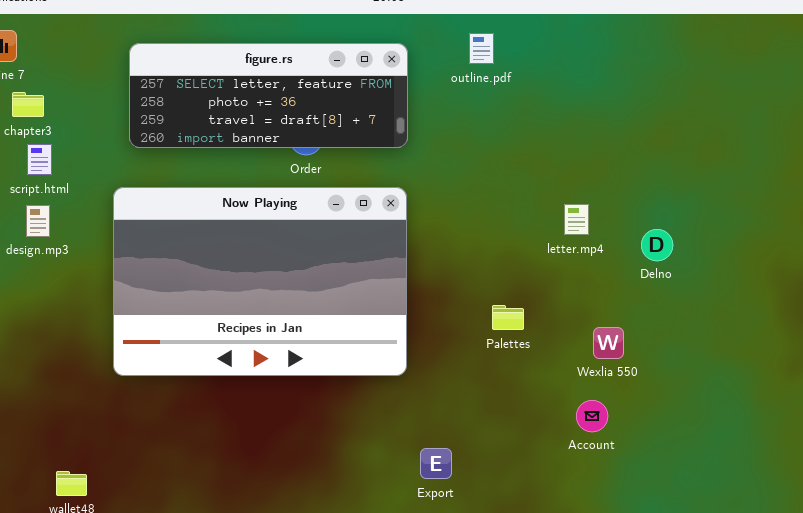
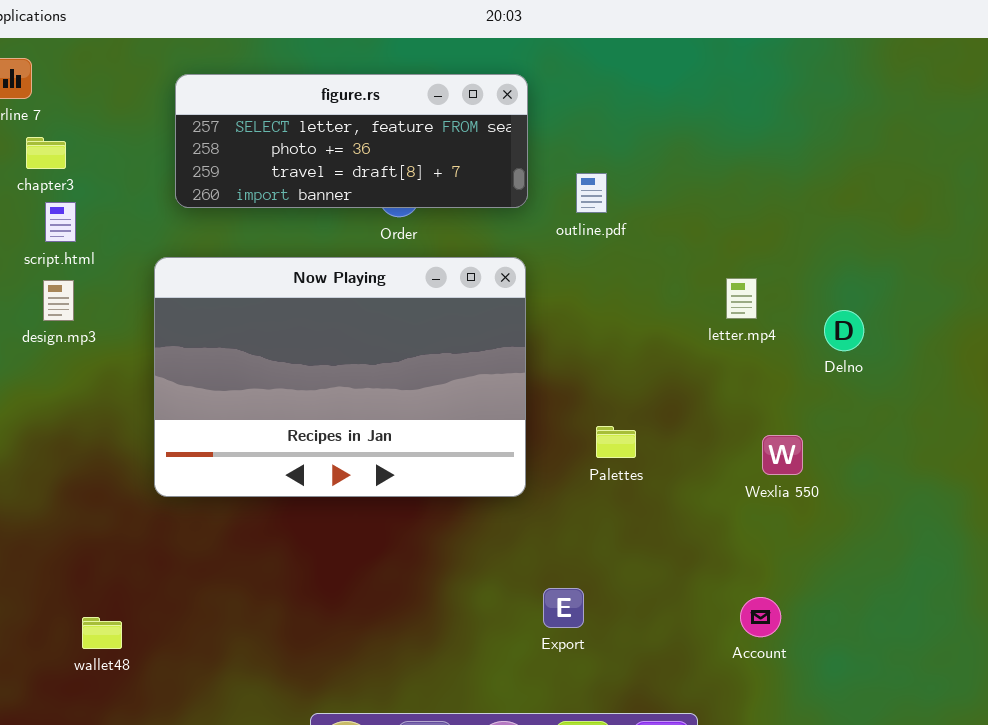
outline.pdf: [469,33,494,64] -> [576,173,607,213], moved
Palettes: [492,305,524,330] -> [596,426,636,458], moved
Account: [576,400,608,432] -> [740,597,781,637], moved

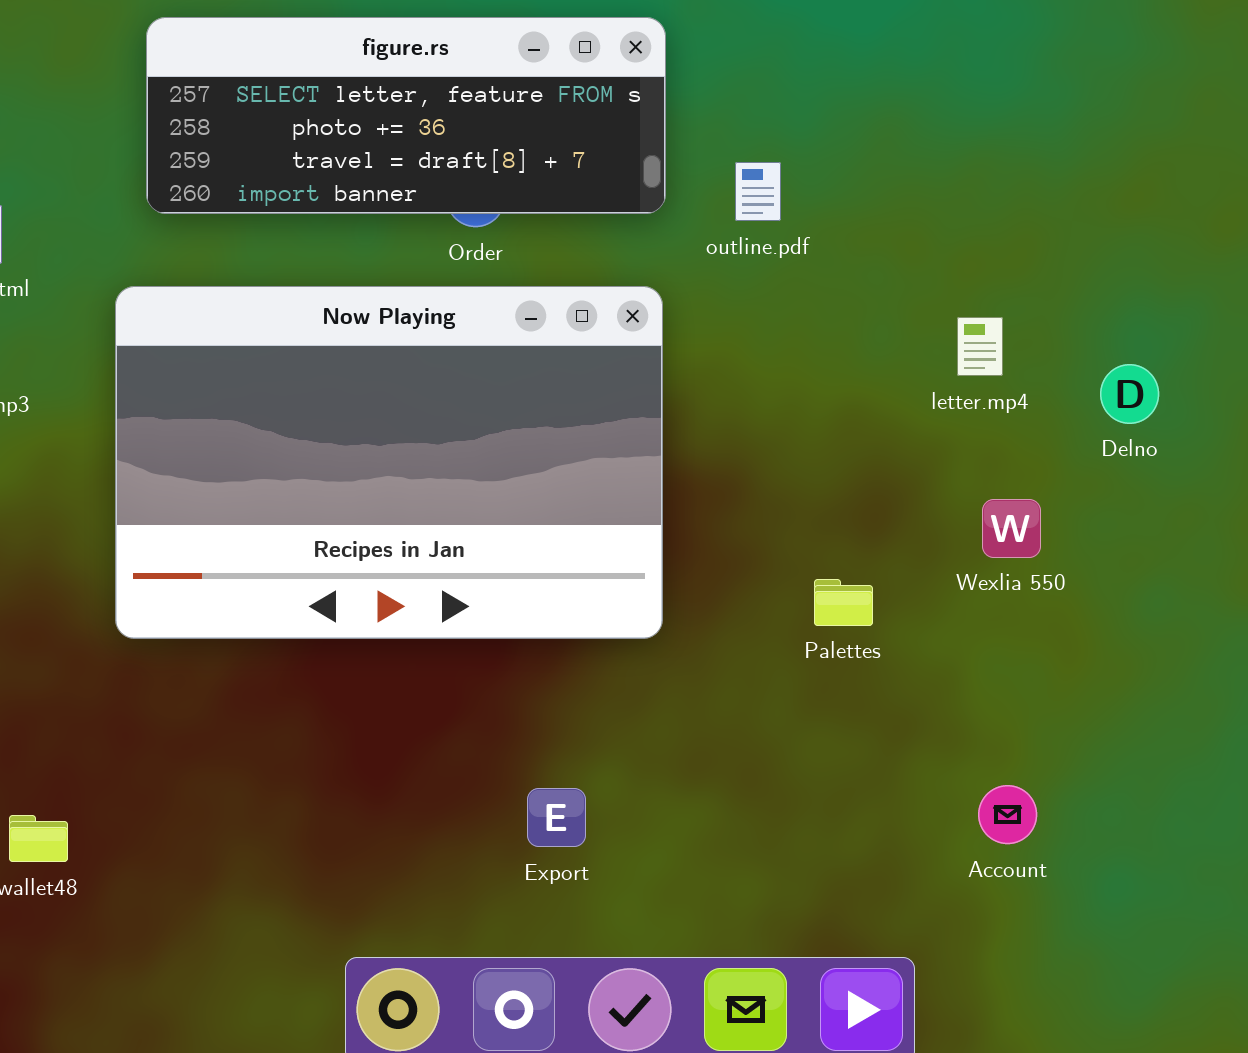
Palettes: [596,426,636,458] -> [814,579,873,626], moved
Wexlia 550: [762,435,803,475] -> [982,499,1041,558], moved
Export: [543,588,584,628] -> [527,788,586,847], moved

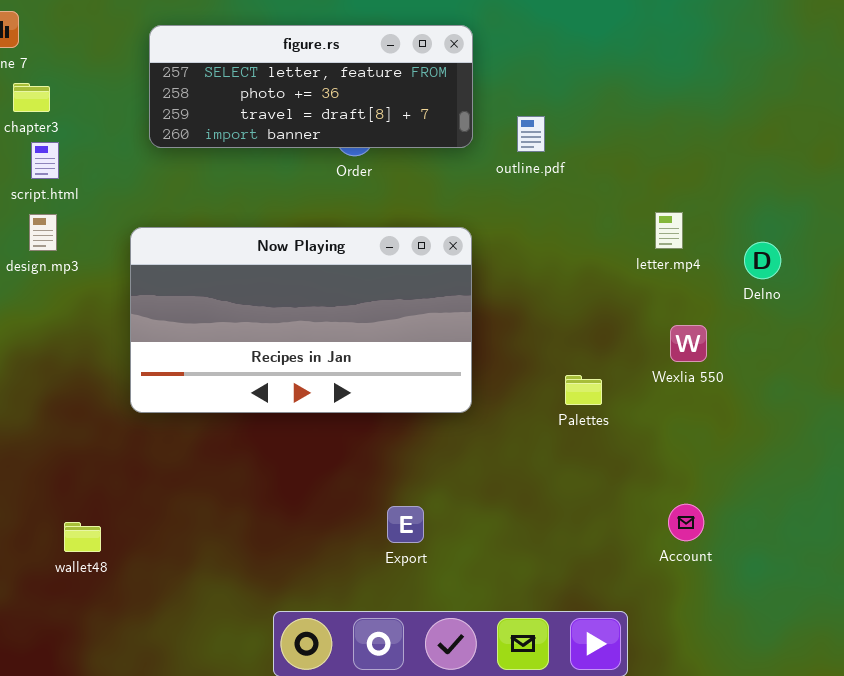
Now Playing: [115,286,663,639] -> [130,227,472,413], resized

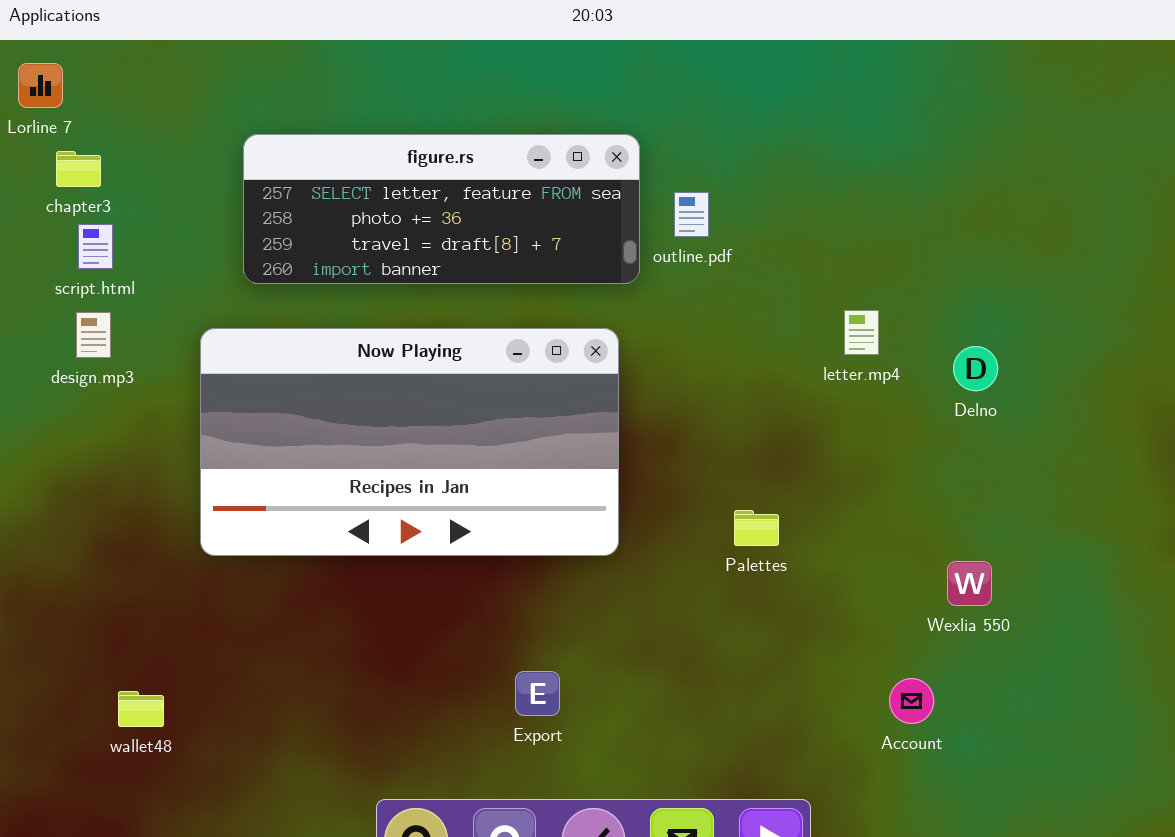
figure.rs: [149,25,473,148] -> [243,134,640,284], moved
Wexlia 550: [670,325,707,362] -> [947,561,992,606], moved
Account: [668,504,704,541] -> [889,678,934,724], moved

